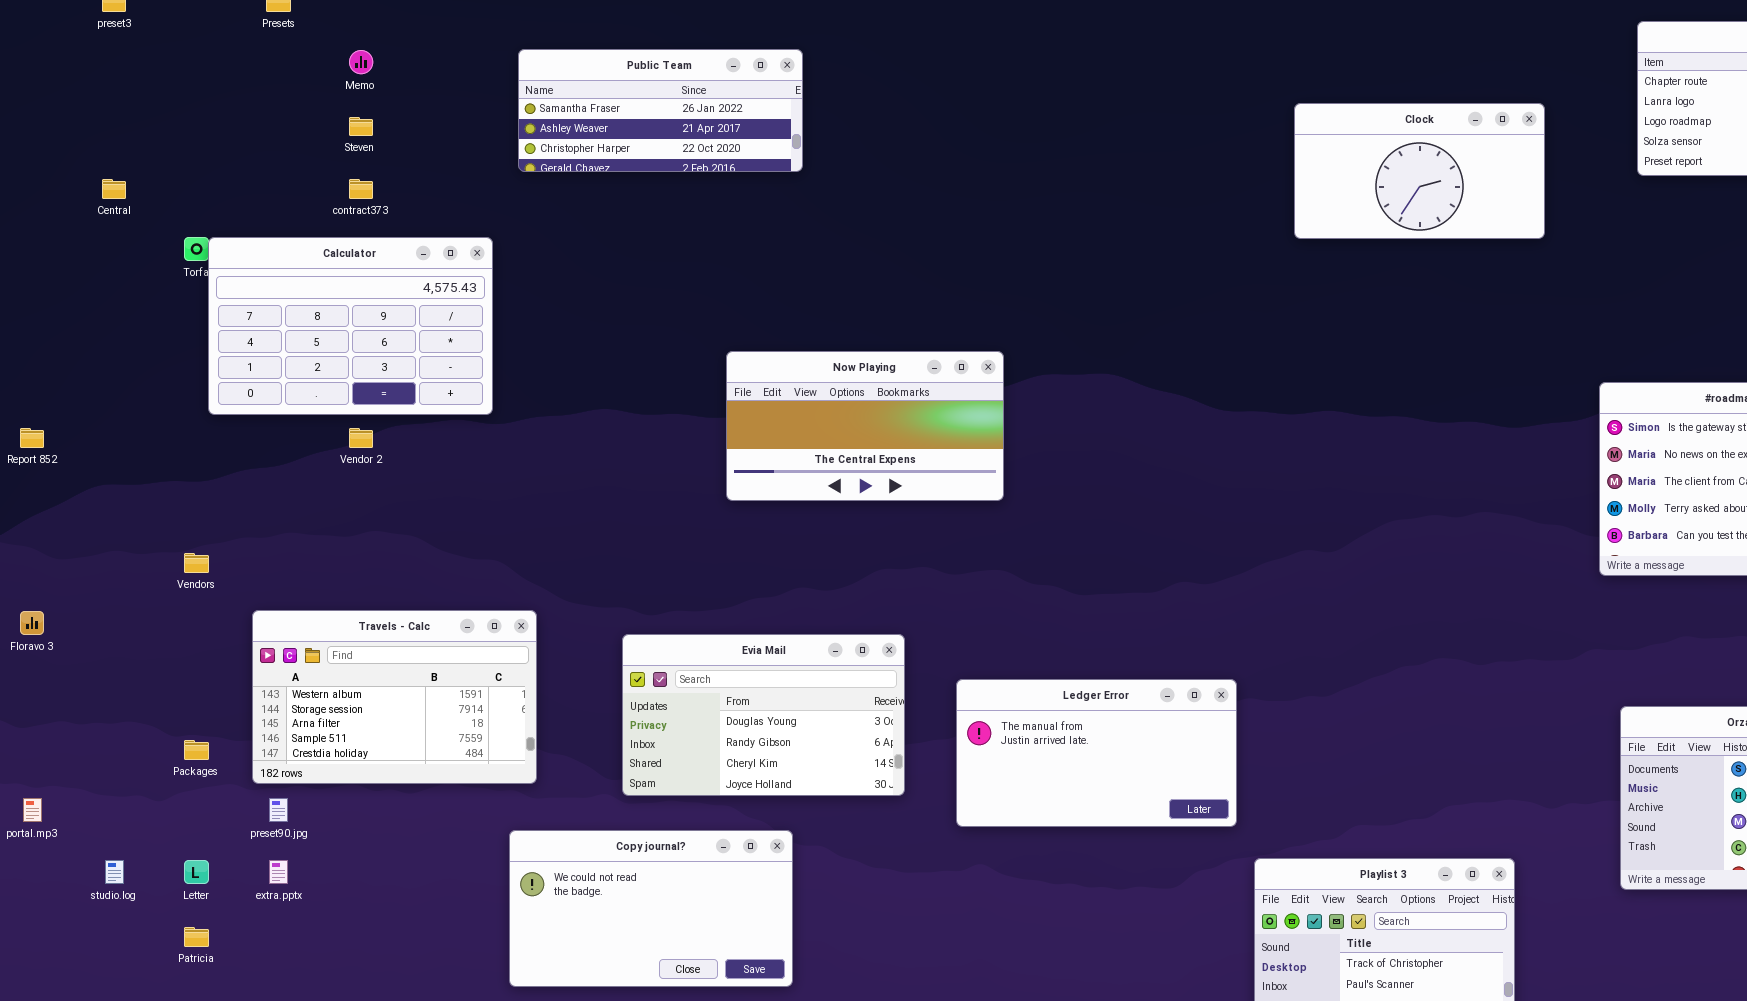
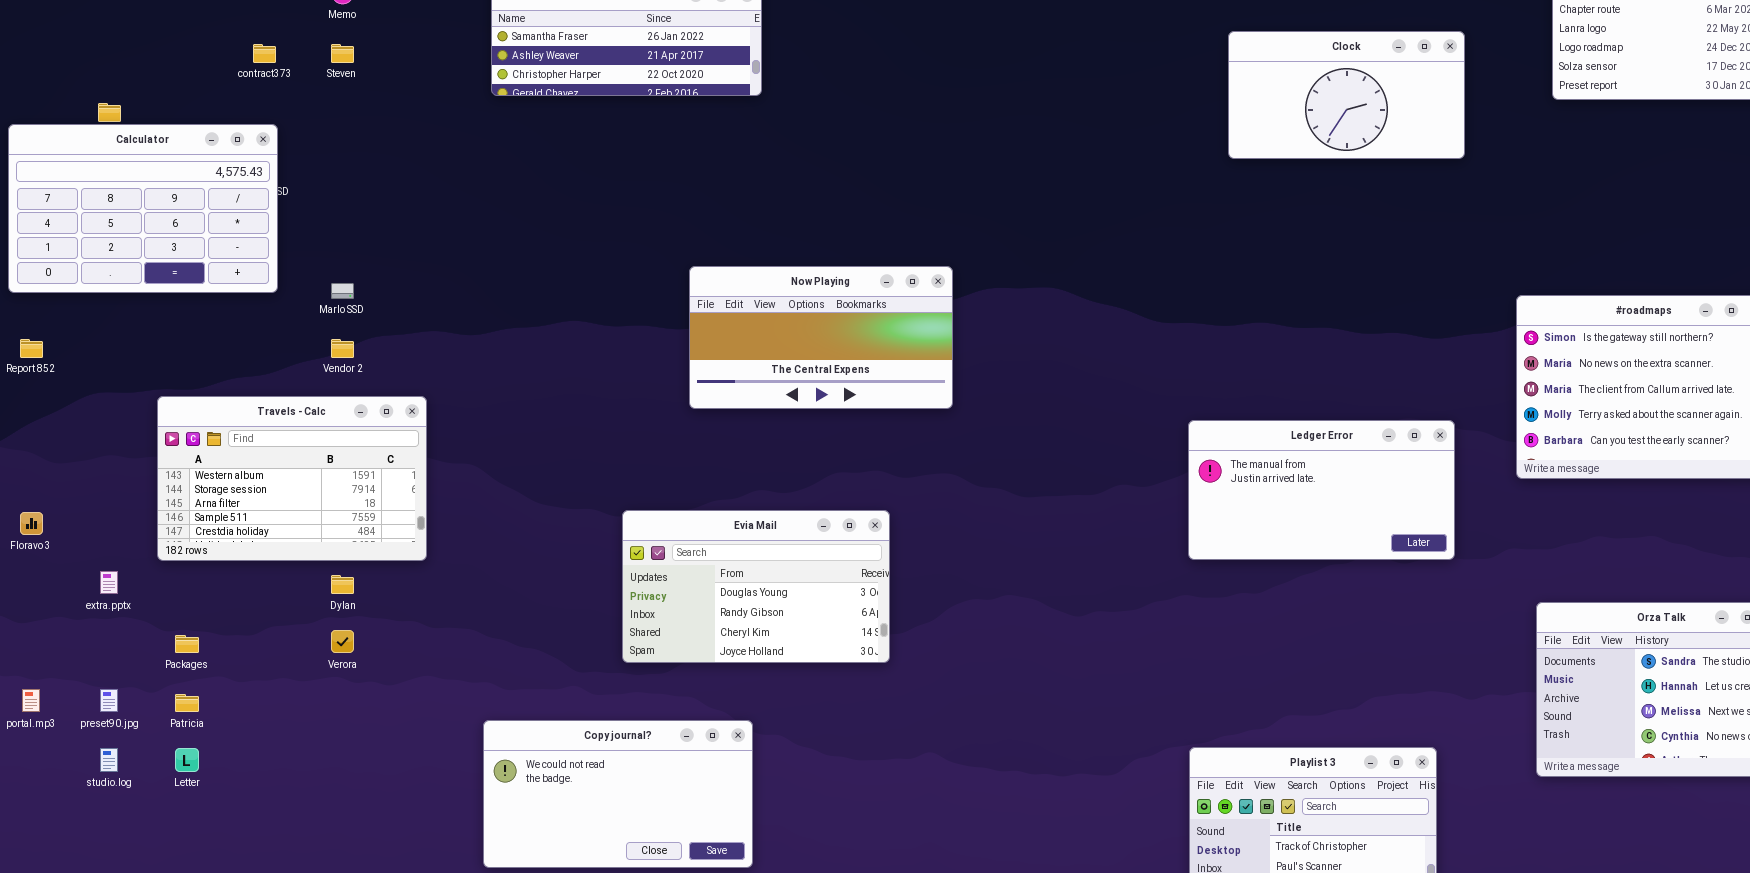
contract373: [349,179,373,199] -> [253,44,276,63], moved
Calculator: [208,237,493,415] -> [8,124,278,293], moved
Travels - Calc: [252,610,537,784] -> [157,396,427,561], moved
Evia Mail: [622,634,905,796] -> [622,510,890,663], moved
Ledger Error: [956,679,1237,827] -> [1188,420,1455,560], moved
preset90.jpg: [269,798,288,822] -> [100,689,118,712], moved
extra.pptx: [269,860,288,884] -> [100,571,118,594], moved
Patricia: [184,927,209,947] -> [175,694,199,712], moved

